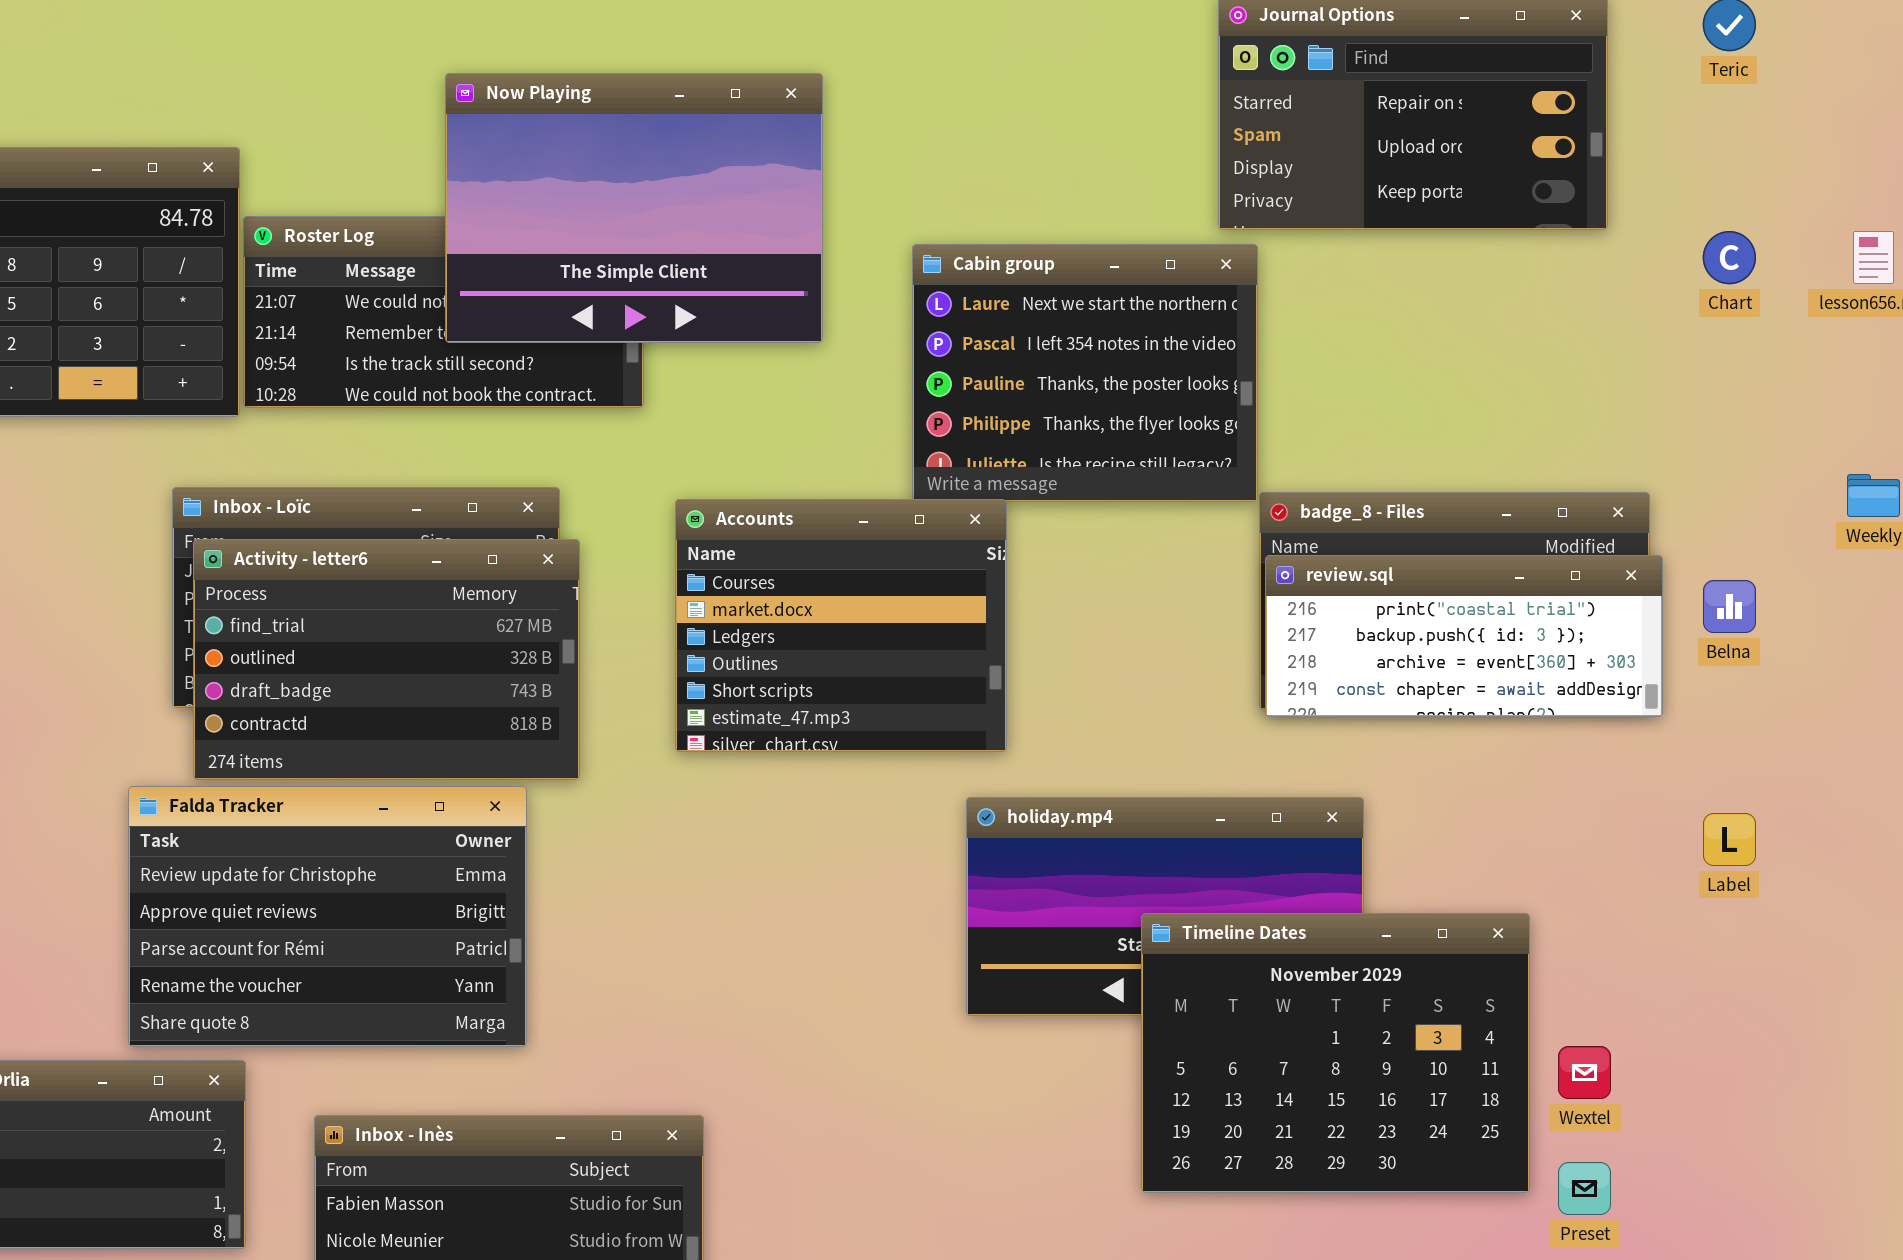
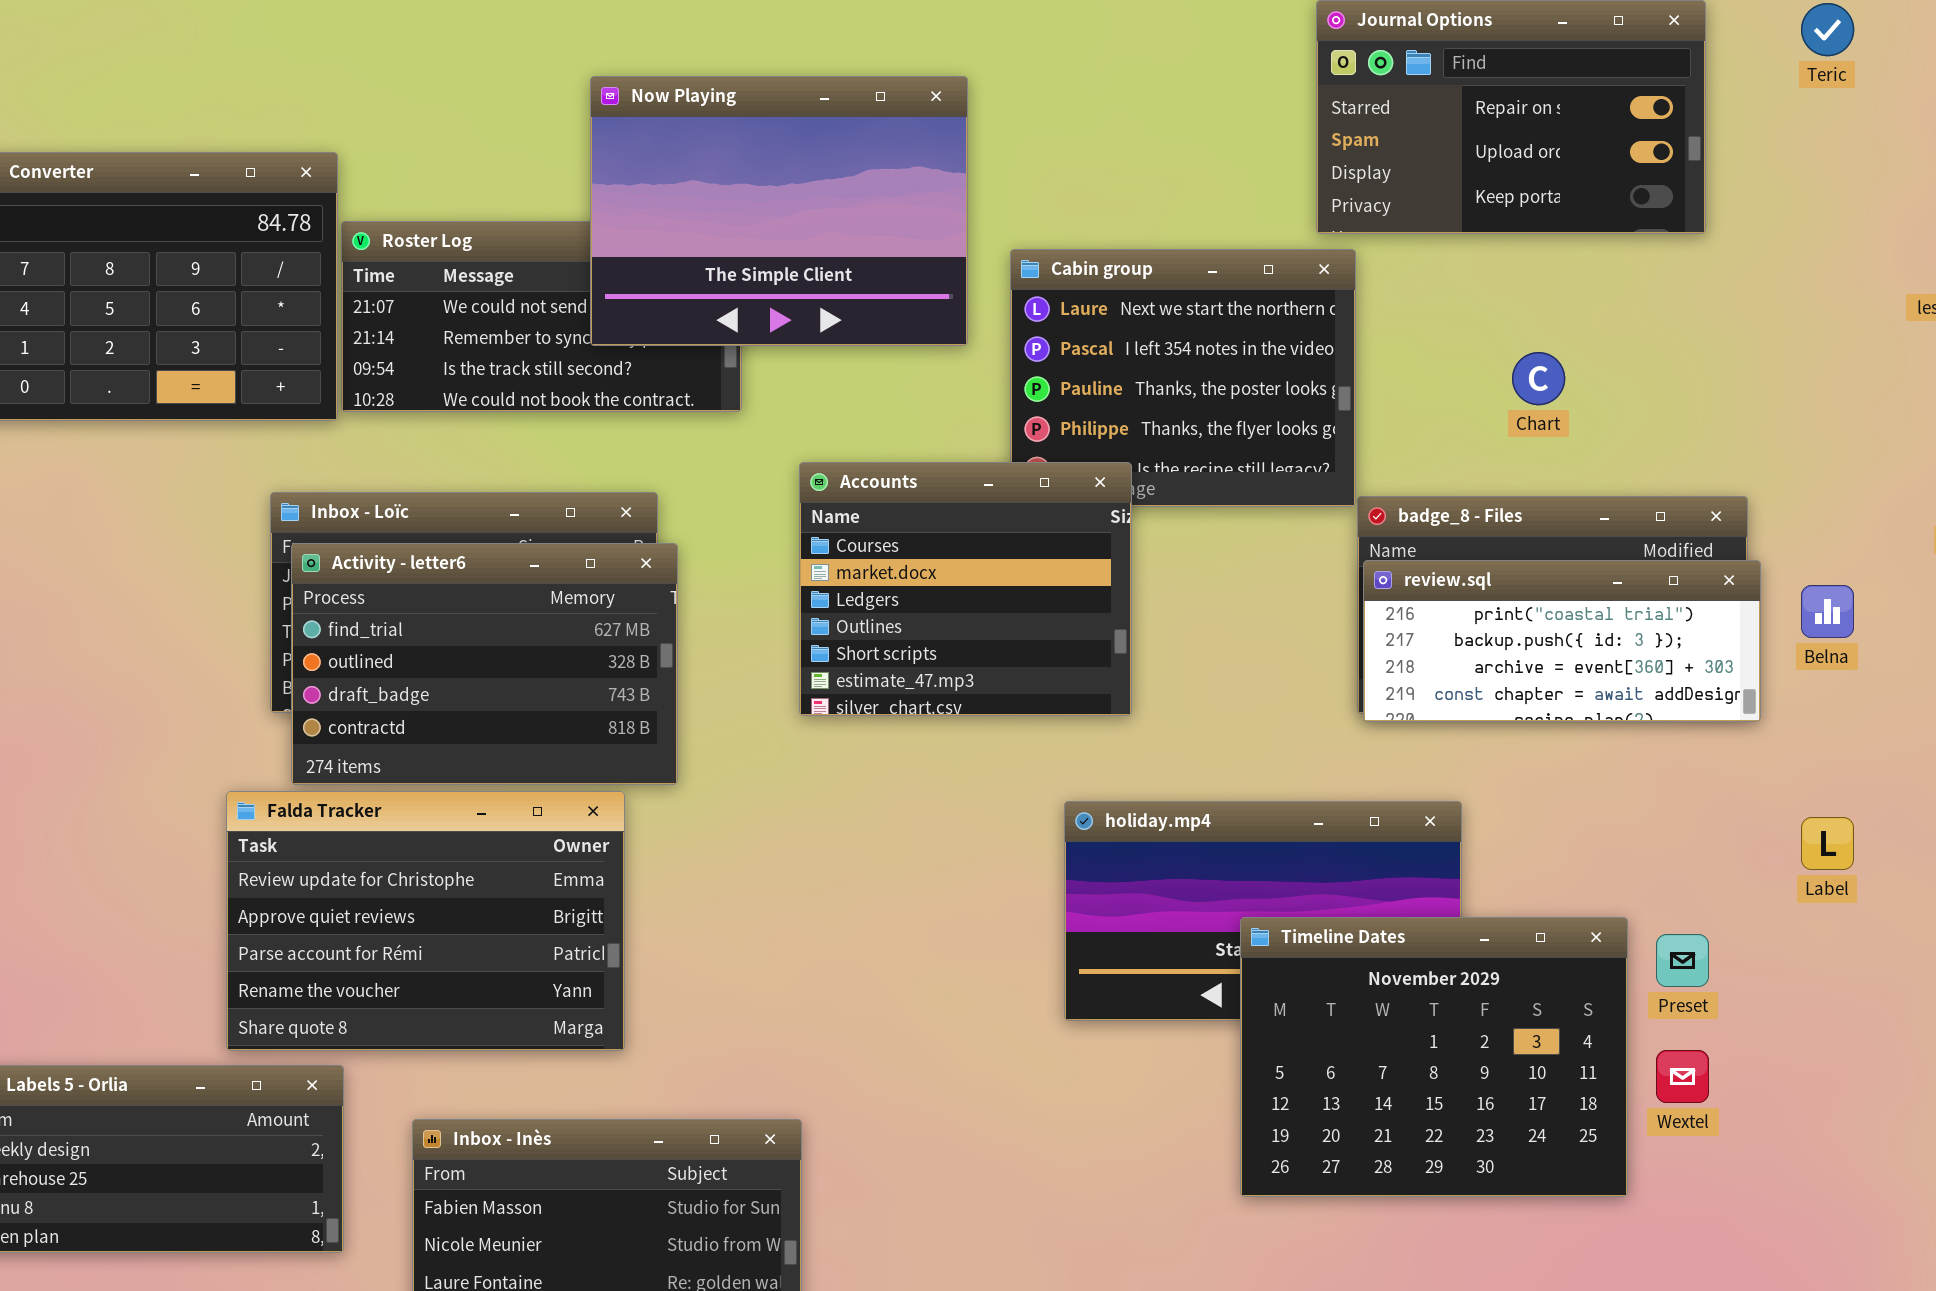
Now Playing: [445,73,823,343] -> [590,76,968,346], moved
Chart: [1703,231,1756,284] -> [1512,352,1565,405], moved
Accounts: [675,499,1007,752] -> [799,462,1132,716], moved
Preset: [1558,1162,1611,1215] -> [1656,934,1709,987], moved

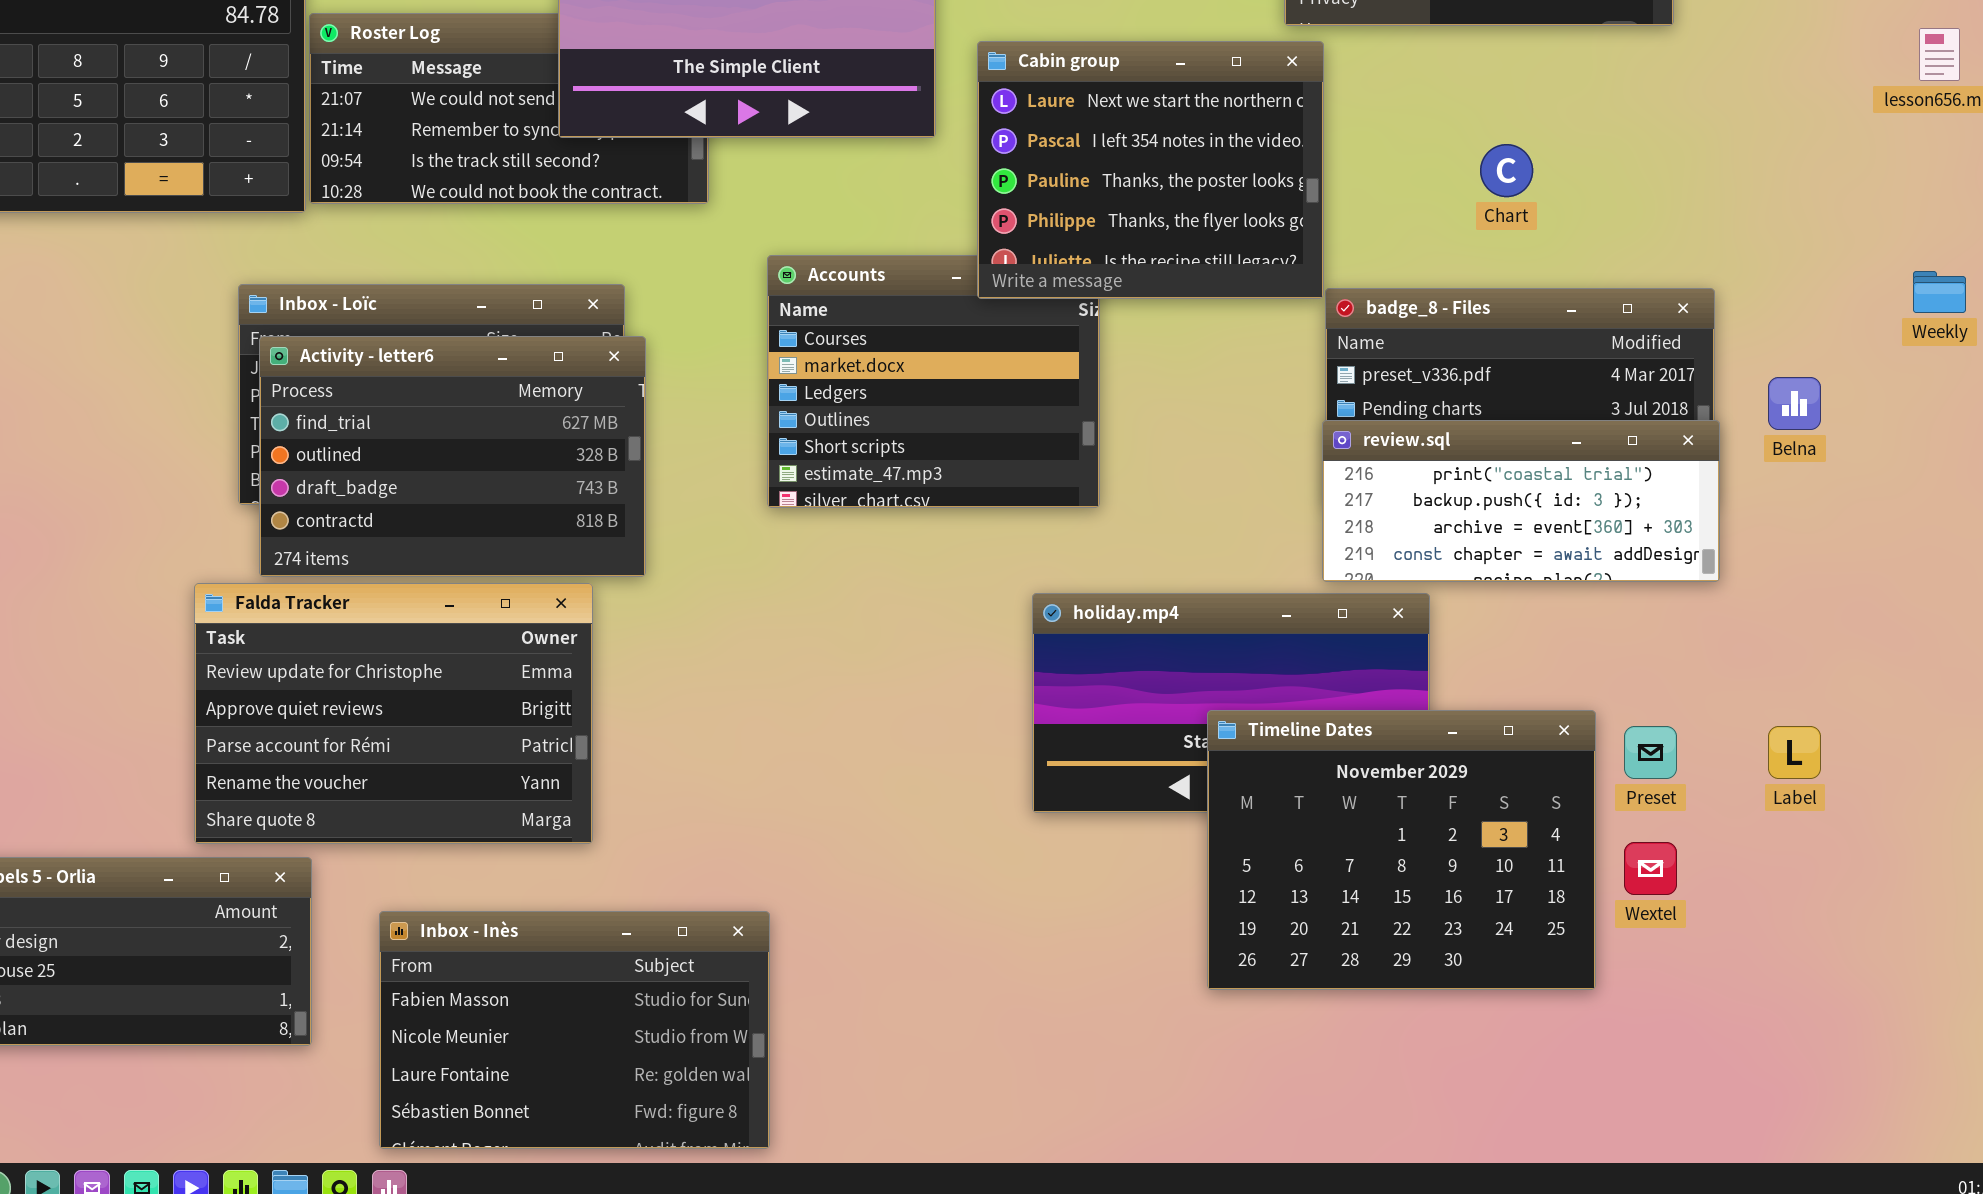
Cabin group: [1010,249,1356,507] -> [977,41,1324,299], raised
review.sql: [1363,560,1761,722] -> [1322,420,1720,582], moved
Label: [1801,817,1854,870] -> [1768,726,1821,779], moved

